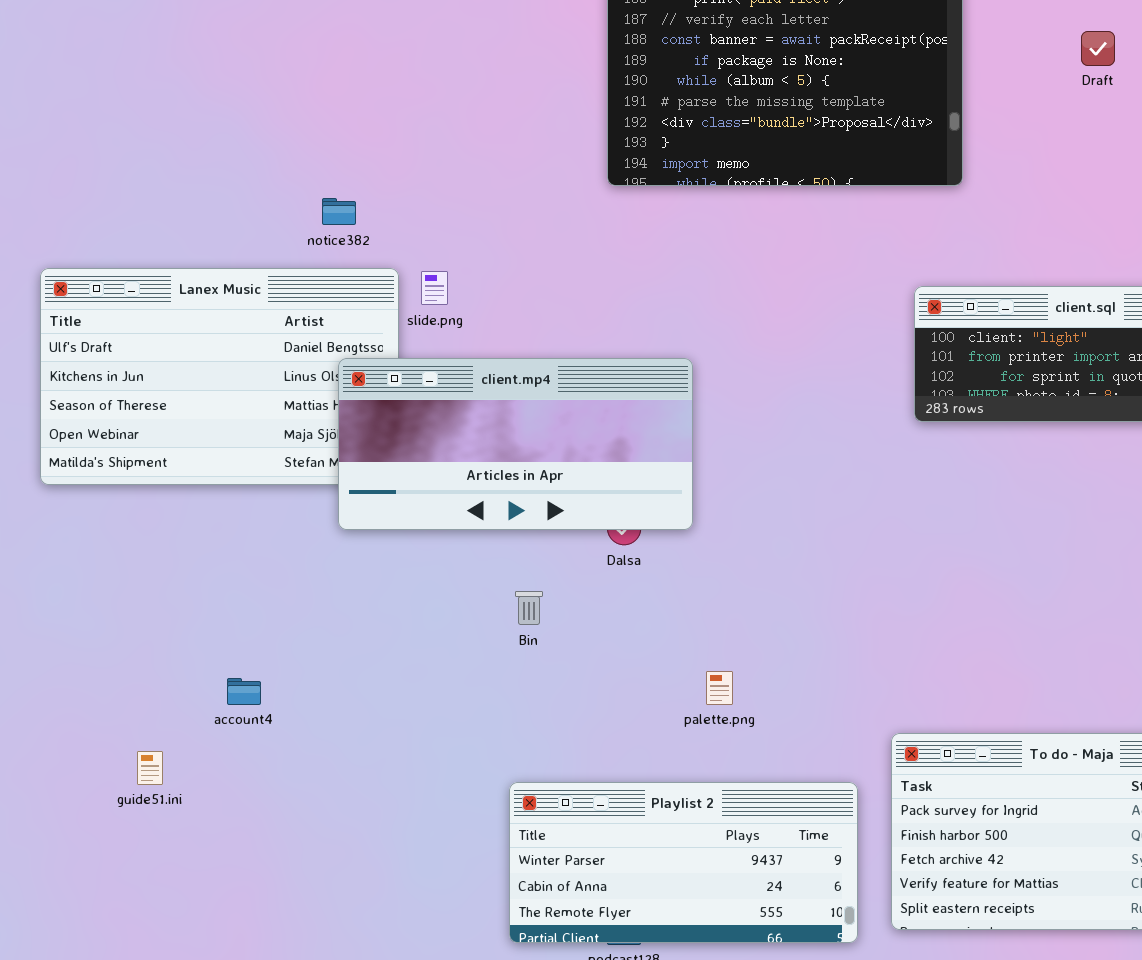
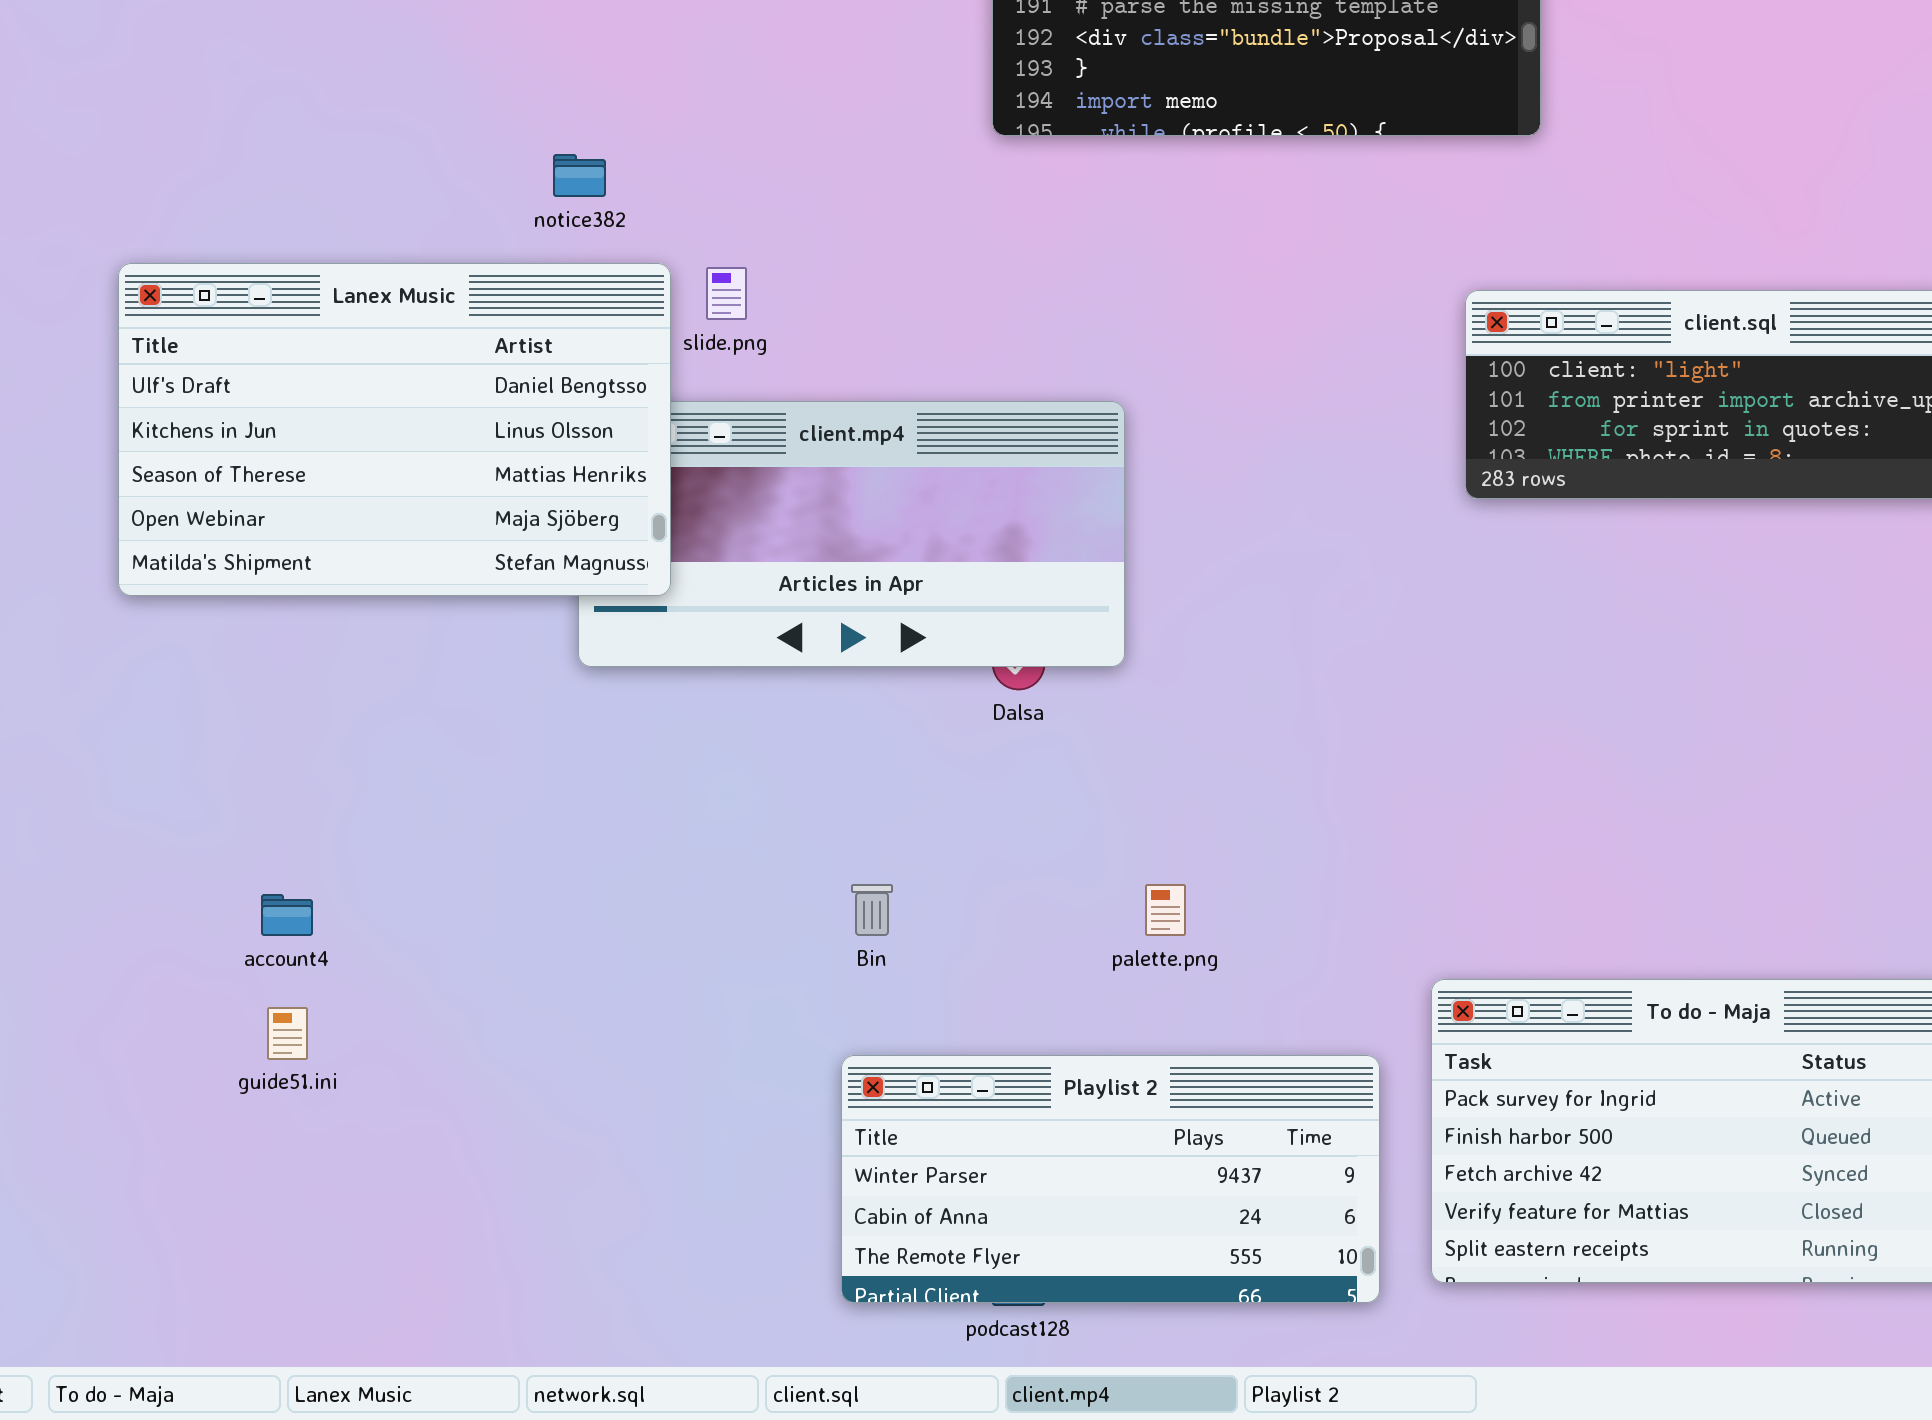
Lanex Music: [40,268,399,485] -> [118,263,671,596], raised
Bin: [515,591,543,625] -> [851,884,893,936], moved
account4: [227,678,261,705] -> [261,894,313,936], moved

